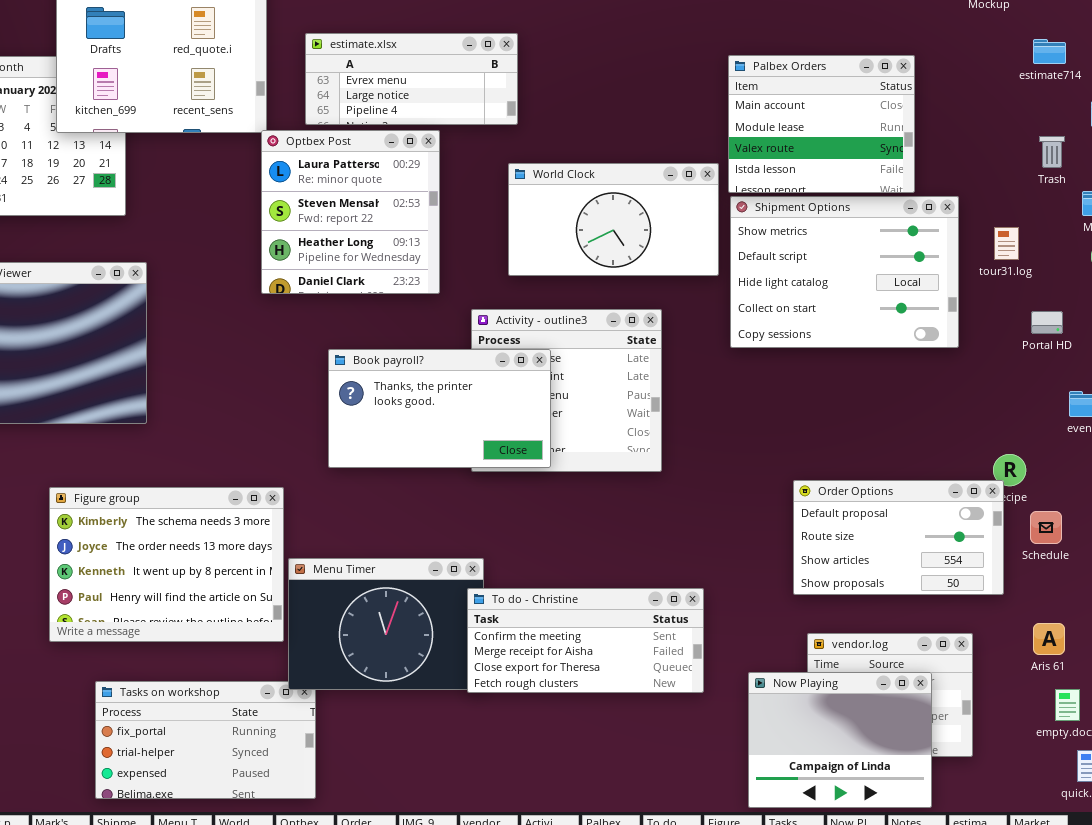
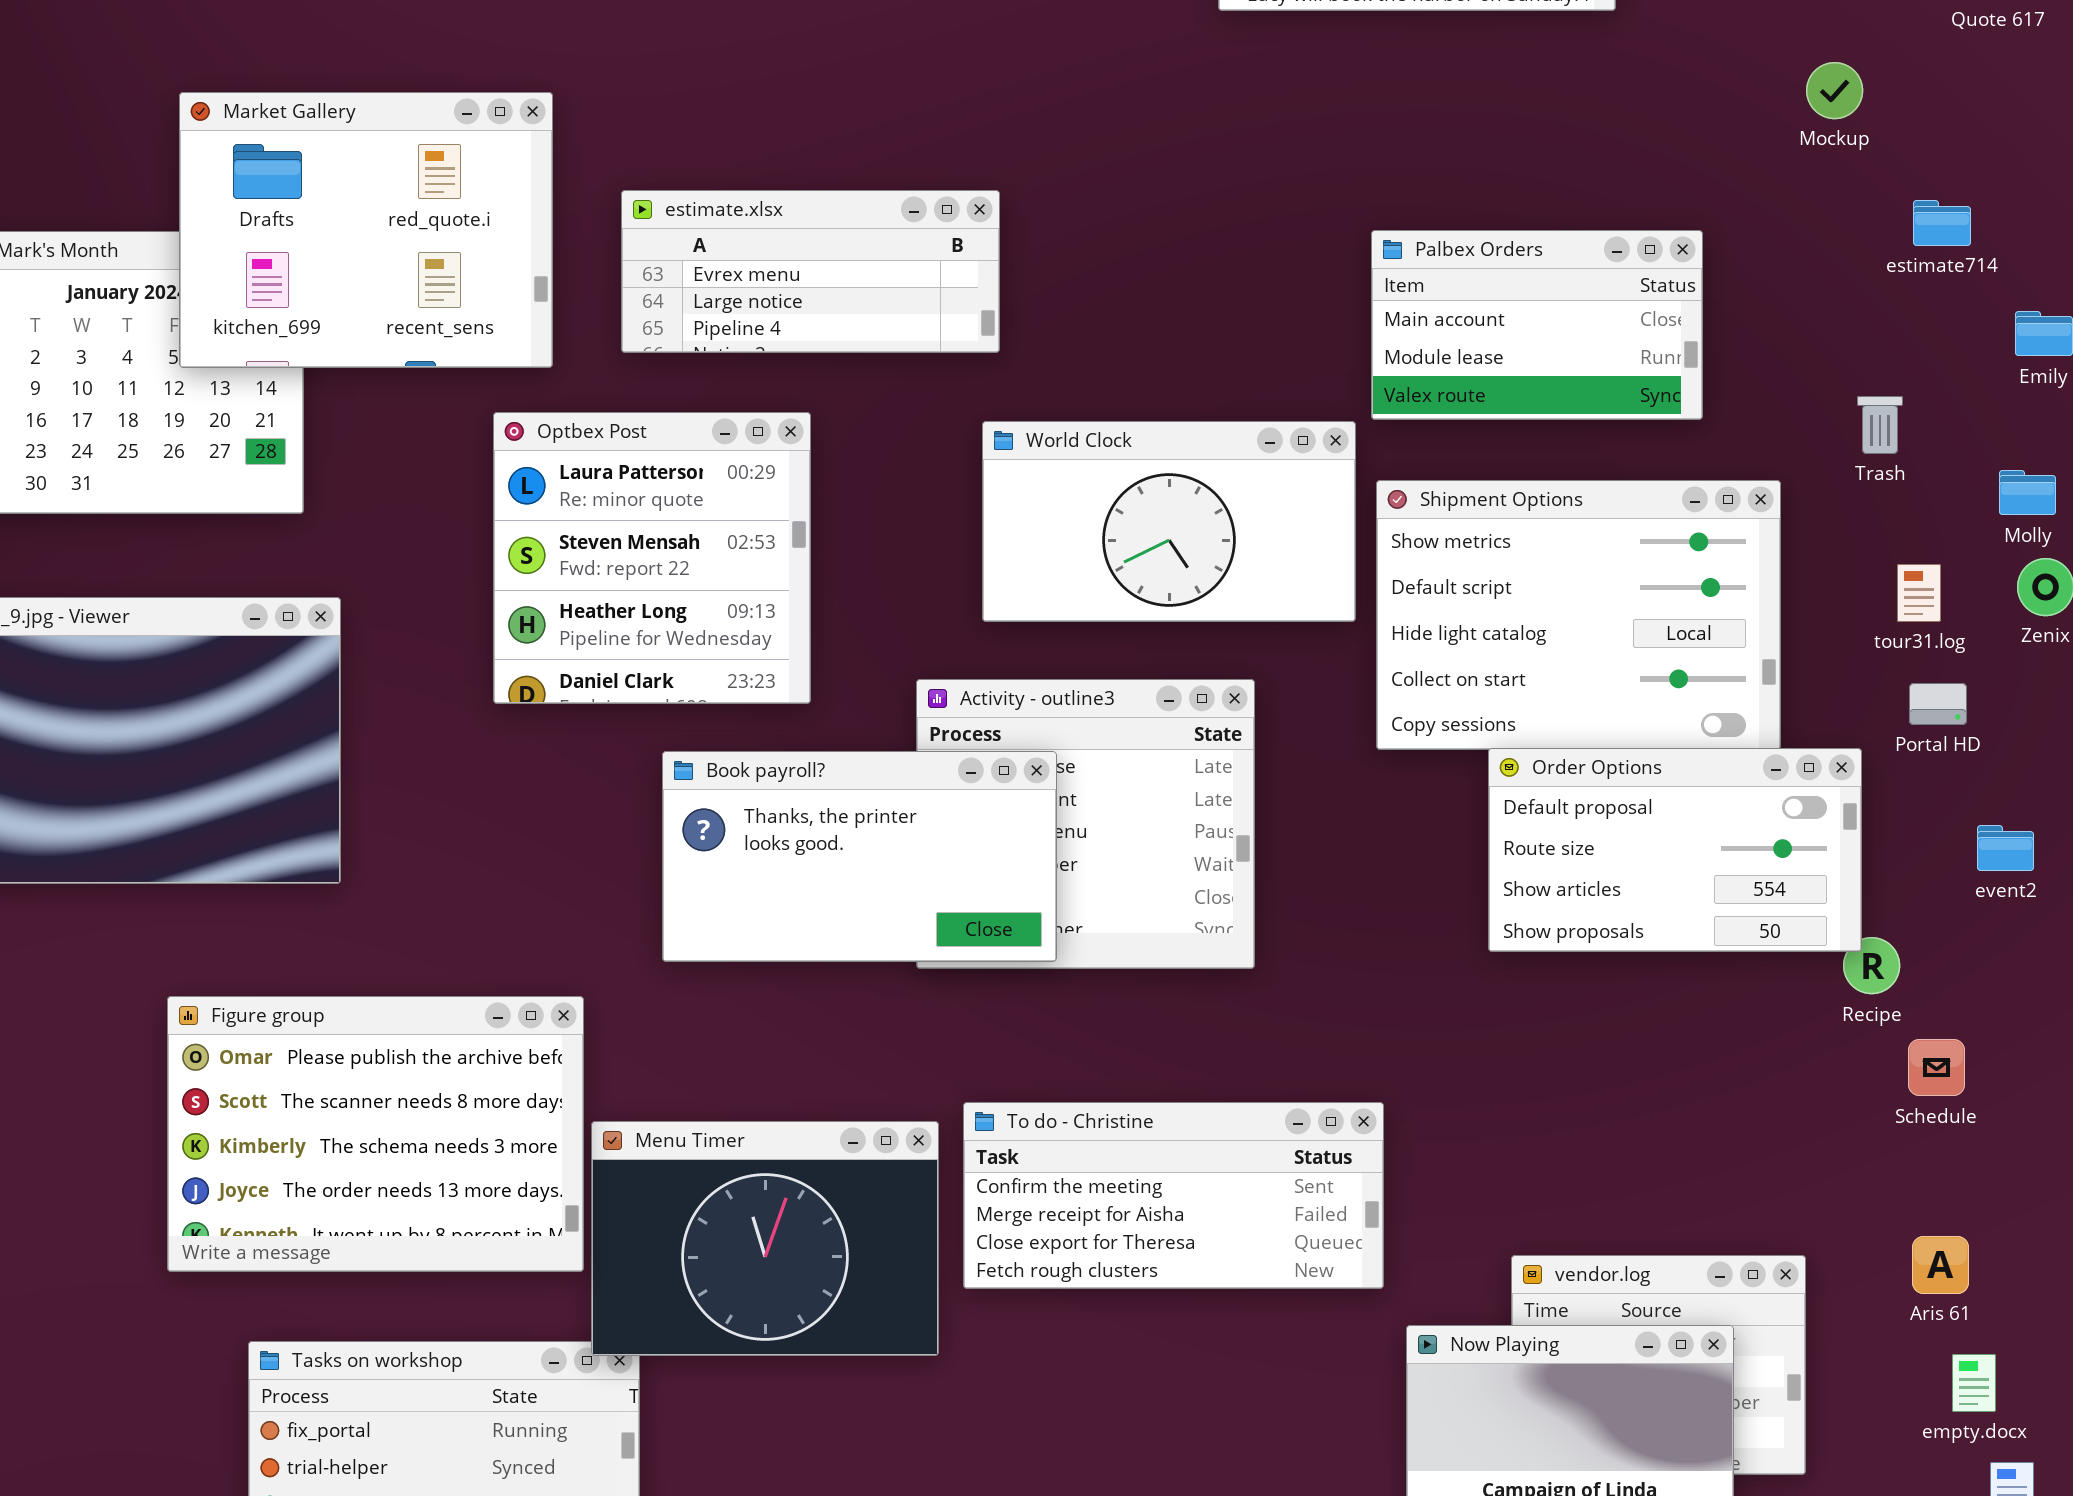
Palbex Orders: [728,55,915,193] -> [1371,230,1703,420], resized
Optbex Post: [261,130,440,294] -> [493,412,811,704], moved
Trash: [1039,136,1065,168] -> [1857,396,1903,454], moved
tour31.log: [994,227,1019,260] -> [1897,564,1941,622], moved
Order Options: [793,480,1004,595] -> [1488,748,1862,952], moved
Figure group: [49,487,284,642] -> [167,996,584,1272], scrolled up 2 rows
To do - Christine: [467,588,704,693] -> [963,1102,1384,1289], moved

